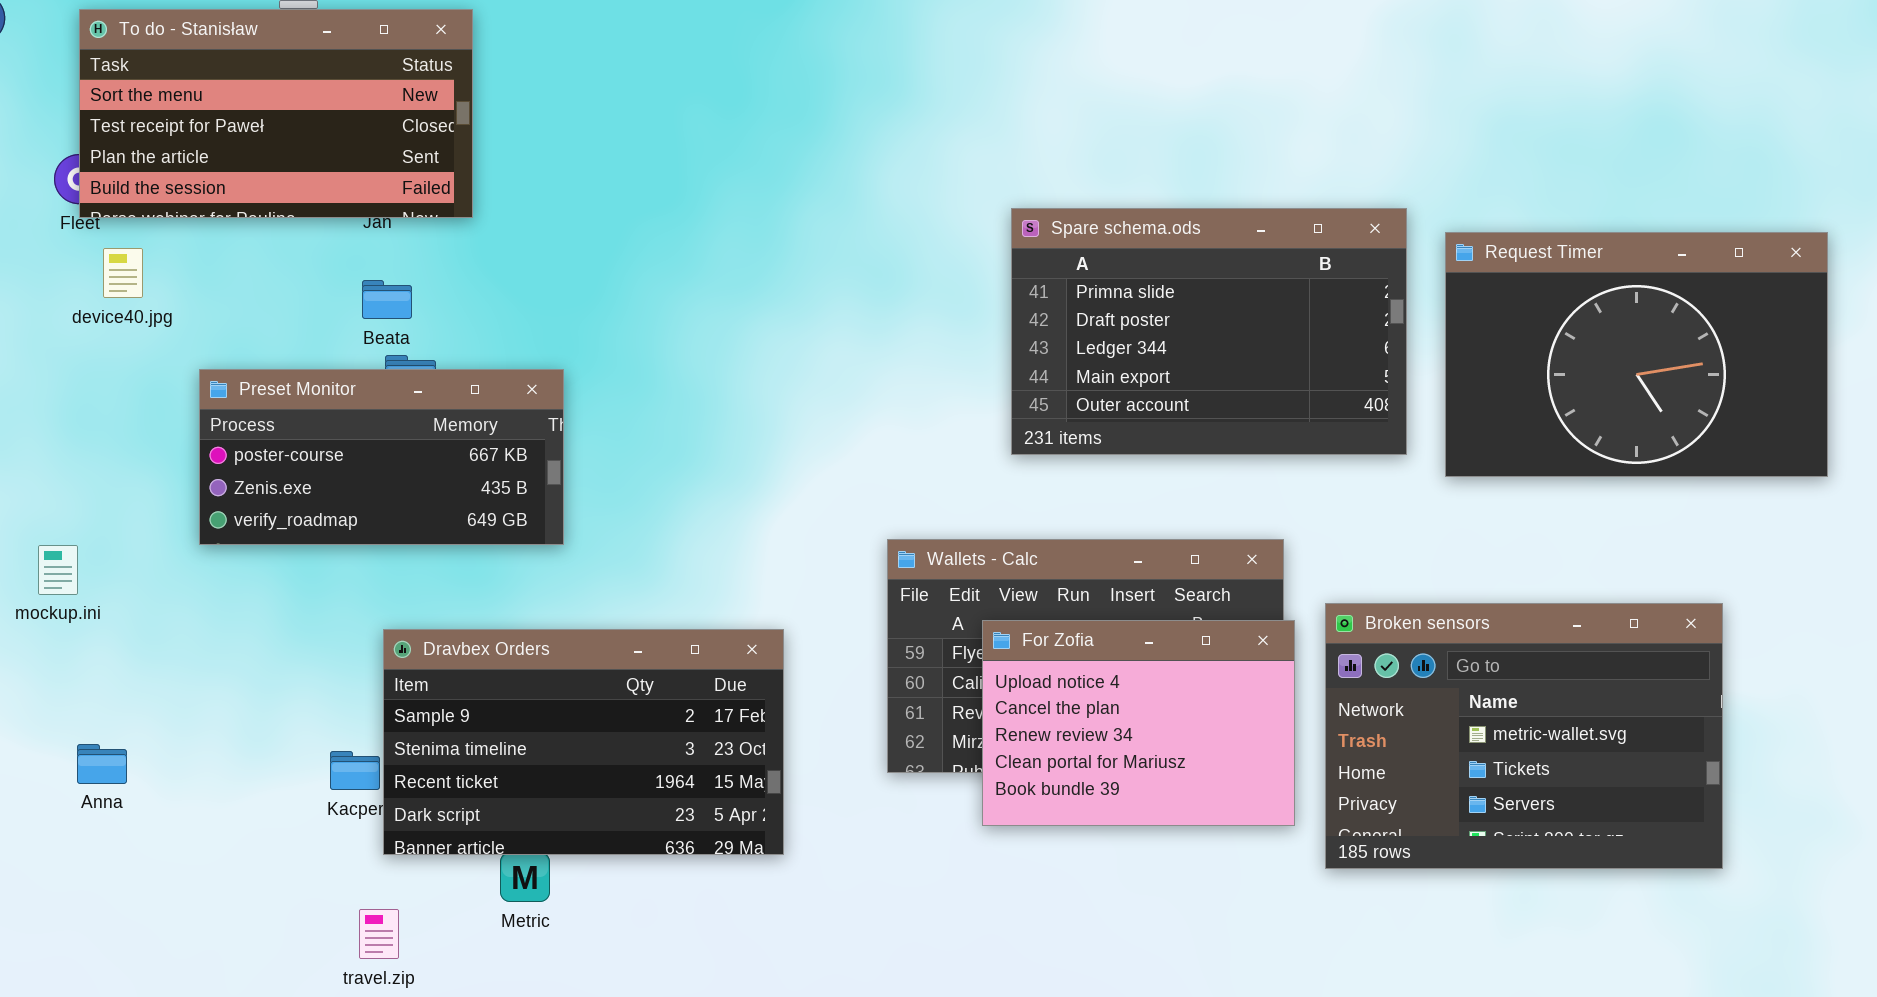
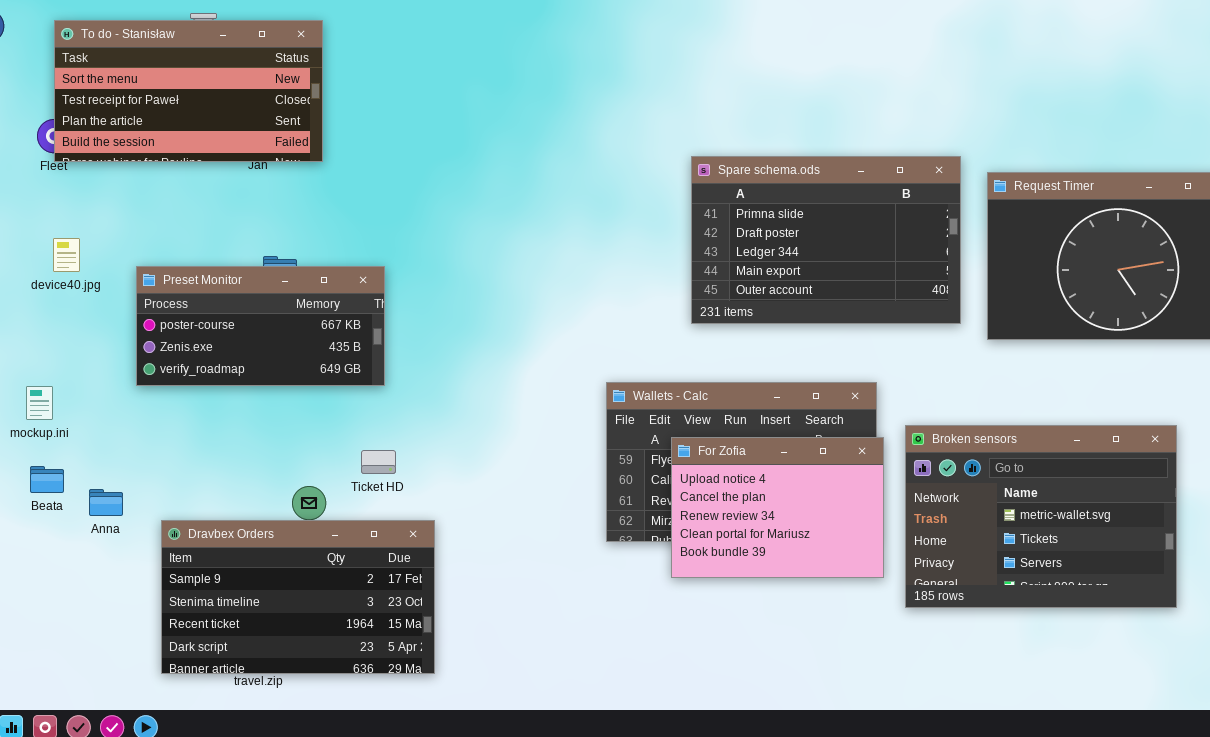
device40.jpg: [103,248,143,298] -> [53,238,80,272], moved
Beata: [362,280,412,319] -> [30,466,64,493], moved
Dravbex Orders: [383,629,784,855] -> [161,520,435,674], moved
Anna: [77,744,127,784] -> [89,489,123,516], moved

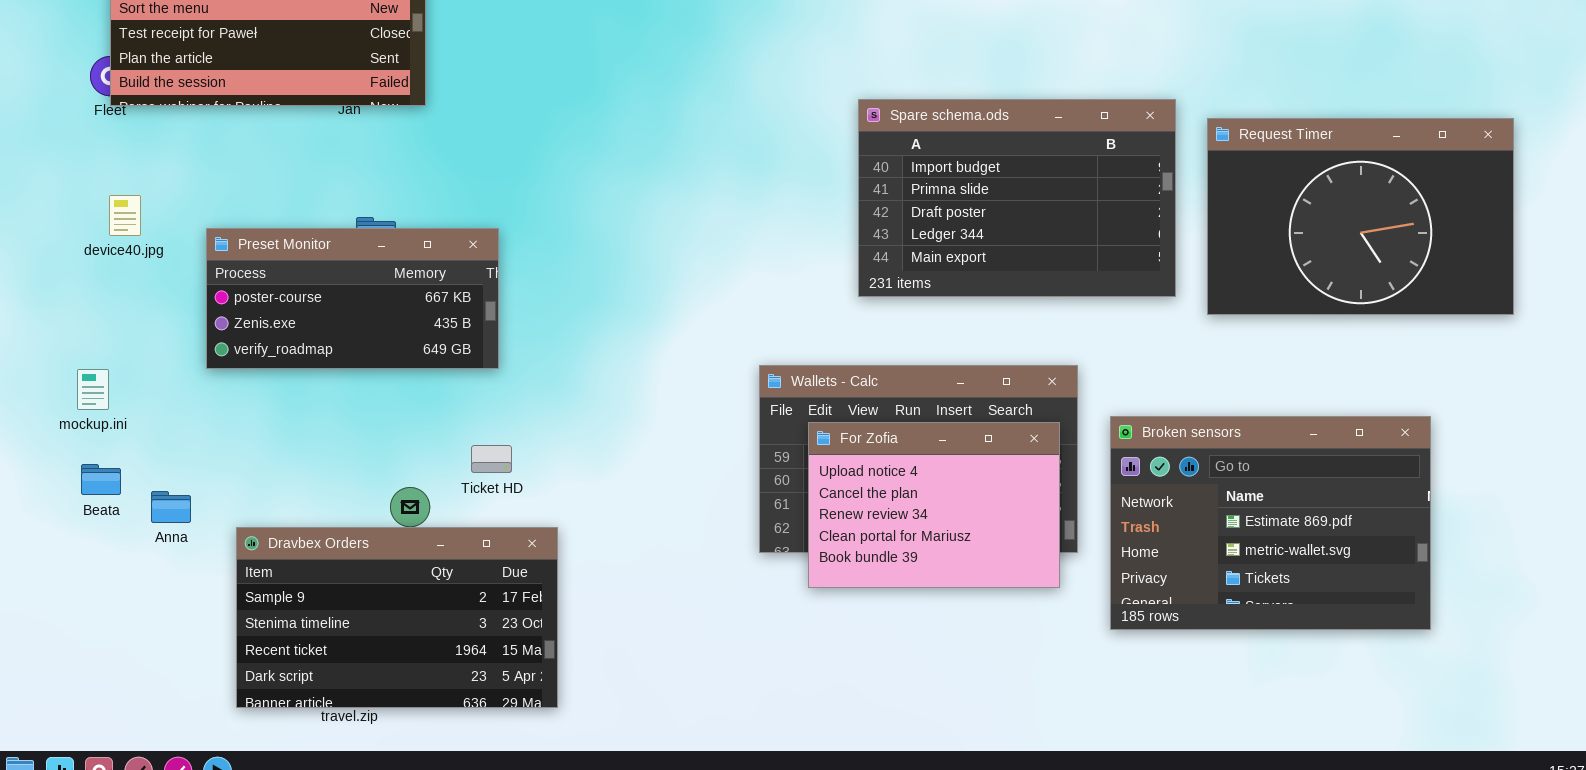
Spare schema.ods: [691,156,961,324] -> [858,99,1176,297], scrolled up 1 row
Broken sensors: [905,425,1177,608] -> [1110,416,1431,630], scrolled up 1 row
For Zofia: [671,437,884,578] -> [808,422,1060,588], moved

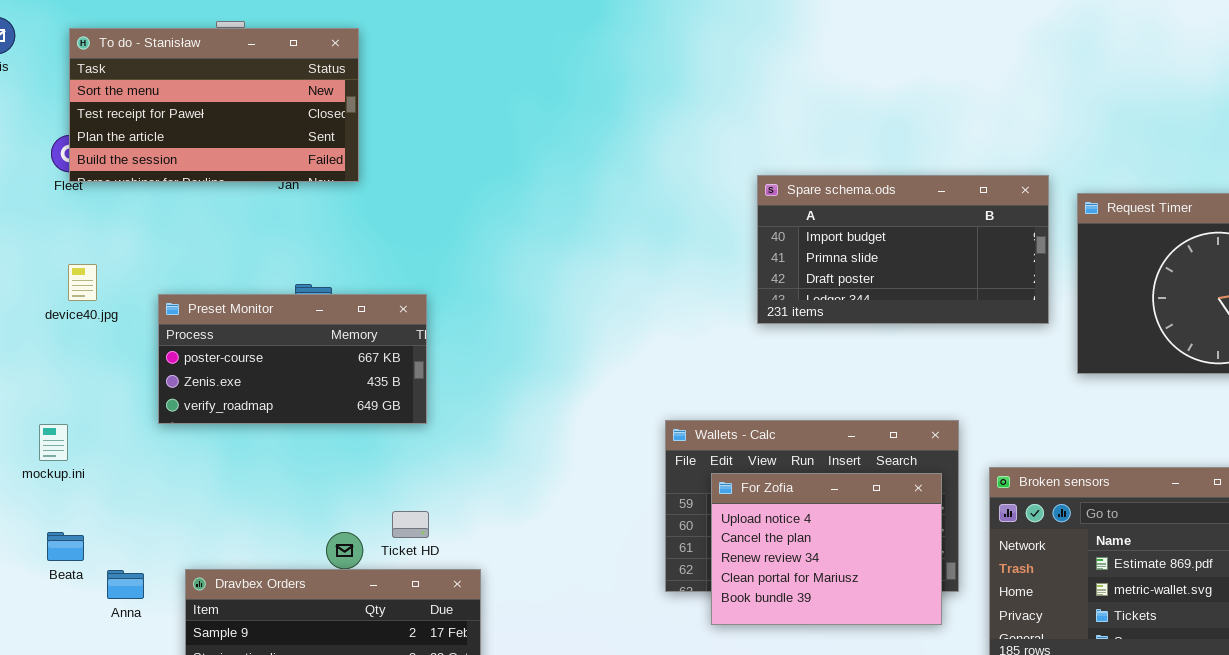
Spare schema.ods: [858,99,1176,297] -> [757,175,1049,324], resized
Ticket HD: [471,445,512,473] -> [392,511,429,538], moved
Beata: [81,464,121,495] -> [47,532,84,561], moved
Anna: [151,491,191,523] -> [107,570,144,599], moved

